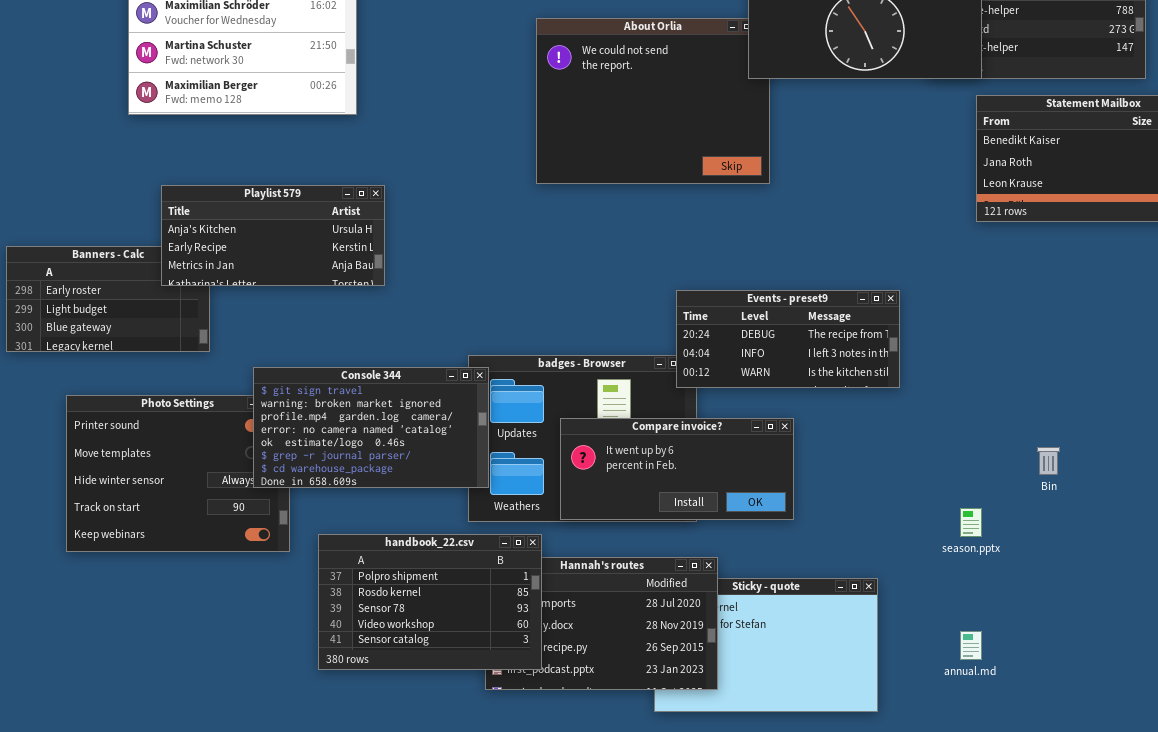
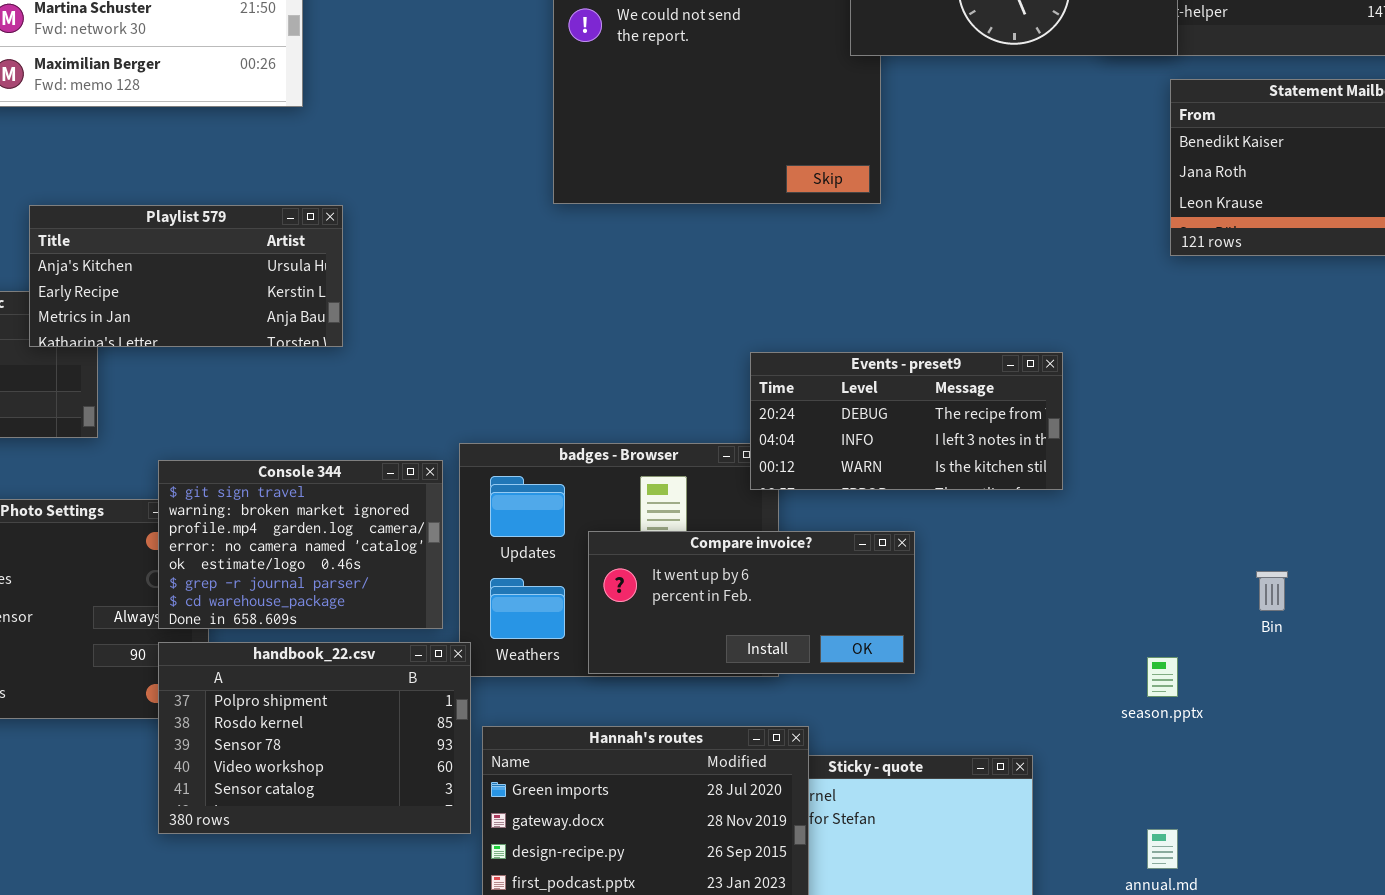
Console 344: [253,367,489,488] -> [158,460,443,629], resized
handbook_22.csv: [318,534,542,670] -> [158,642,471,834], moved

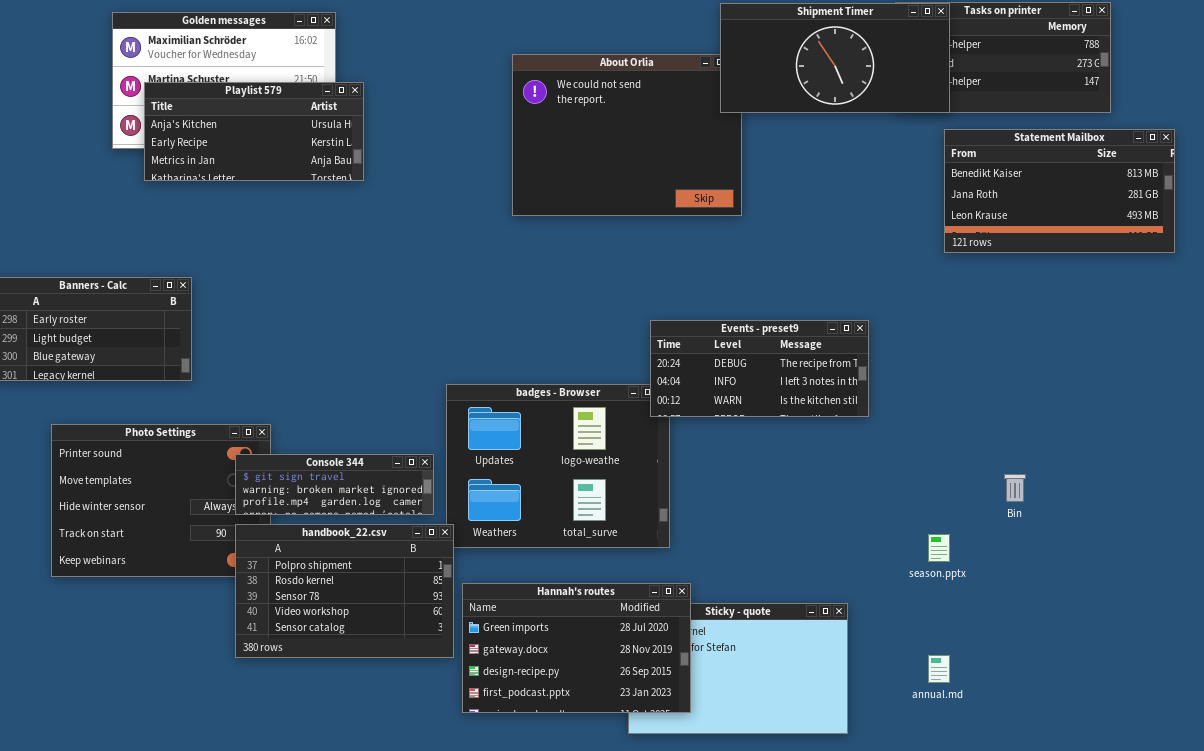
Playlist 579: [29,205,343,347] -> [144,82,364,181], moved
Console 344: [158,460,443,629] -> [235,454,434,515], resized
Compare invoice?: [588,531,915,674] -> none, closed

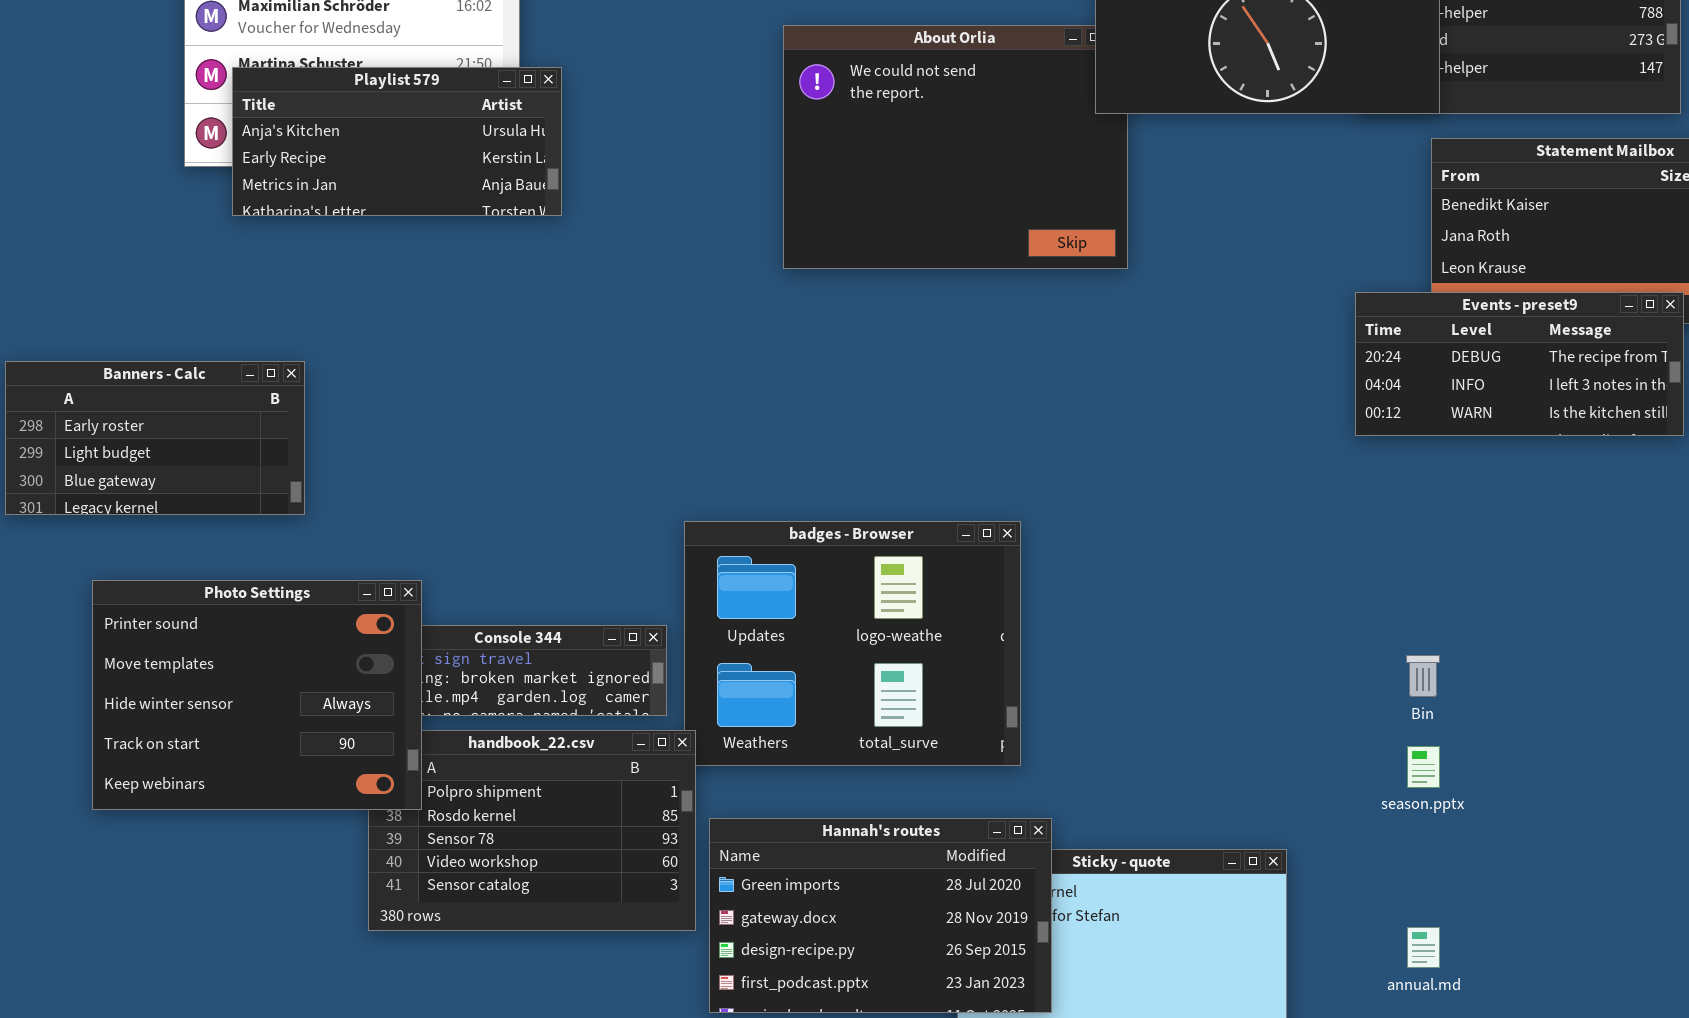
Events - preset9: [650,320,869,417] -> [1355,292,1684,436], moved
Photo Settings: [51,424,271,577] -> [92,580,422,810], raised
Bin: [1004,474,1026,502] -> [1406,655,1440,697], moved

